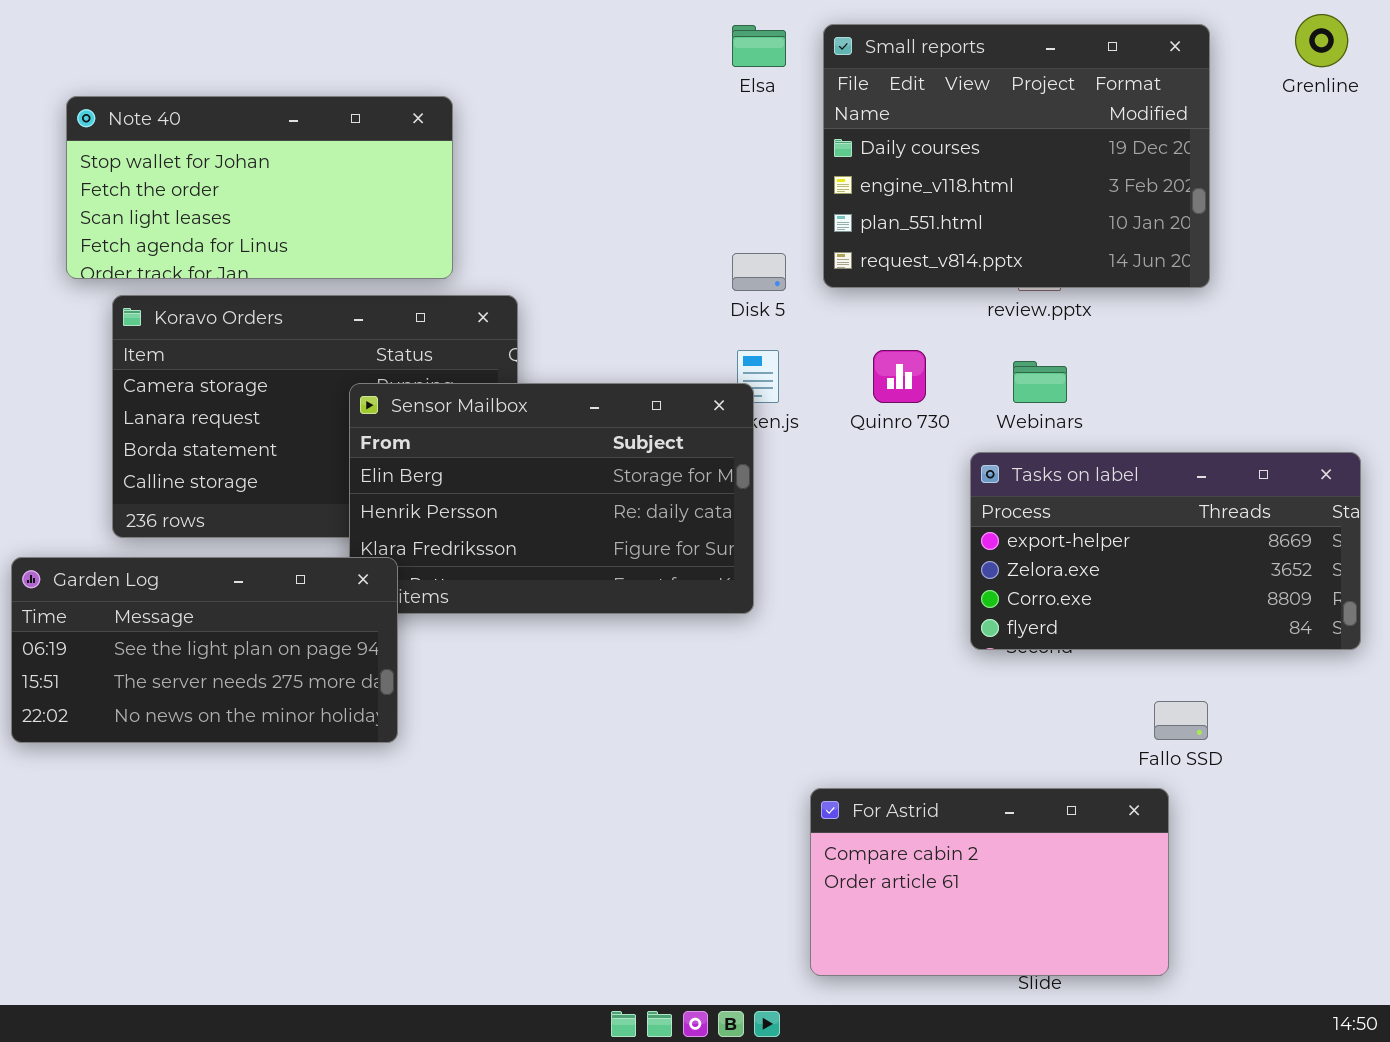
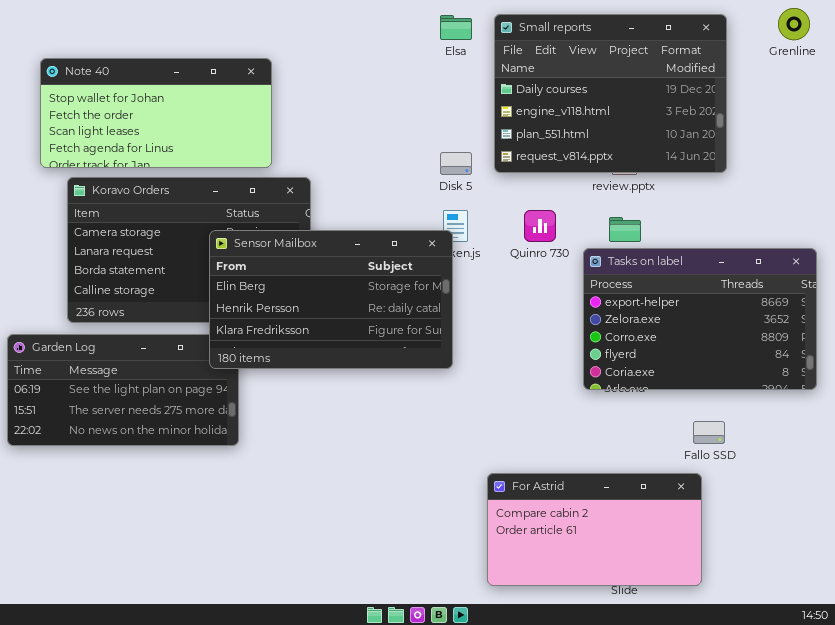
Sensor Mailbox: [349,383,754,614] -> [209,230,453,369], raised
Tasks on label: [970,452,1361,650] -> [583,248,817,390], resized

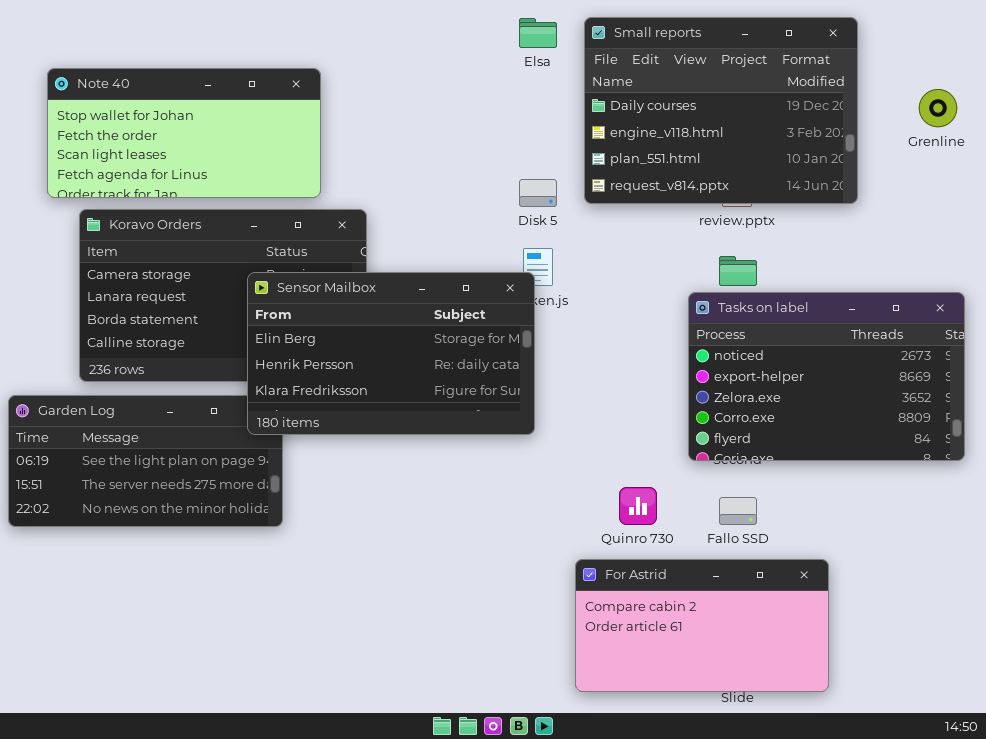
Grenline: [778,8,810,40] -> [919,89,957,127], moved
Quinro 730: [524,210,556,242] -> [619,487,657,525], moved
Tasks on label: [583,248,817,390] -> [688,292,965,461], scrolled up 1 row
Fallo SSD: [693,421,725,444] -> [719,497,757,525], moved

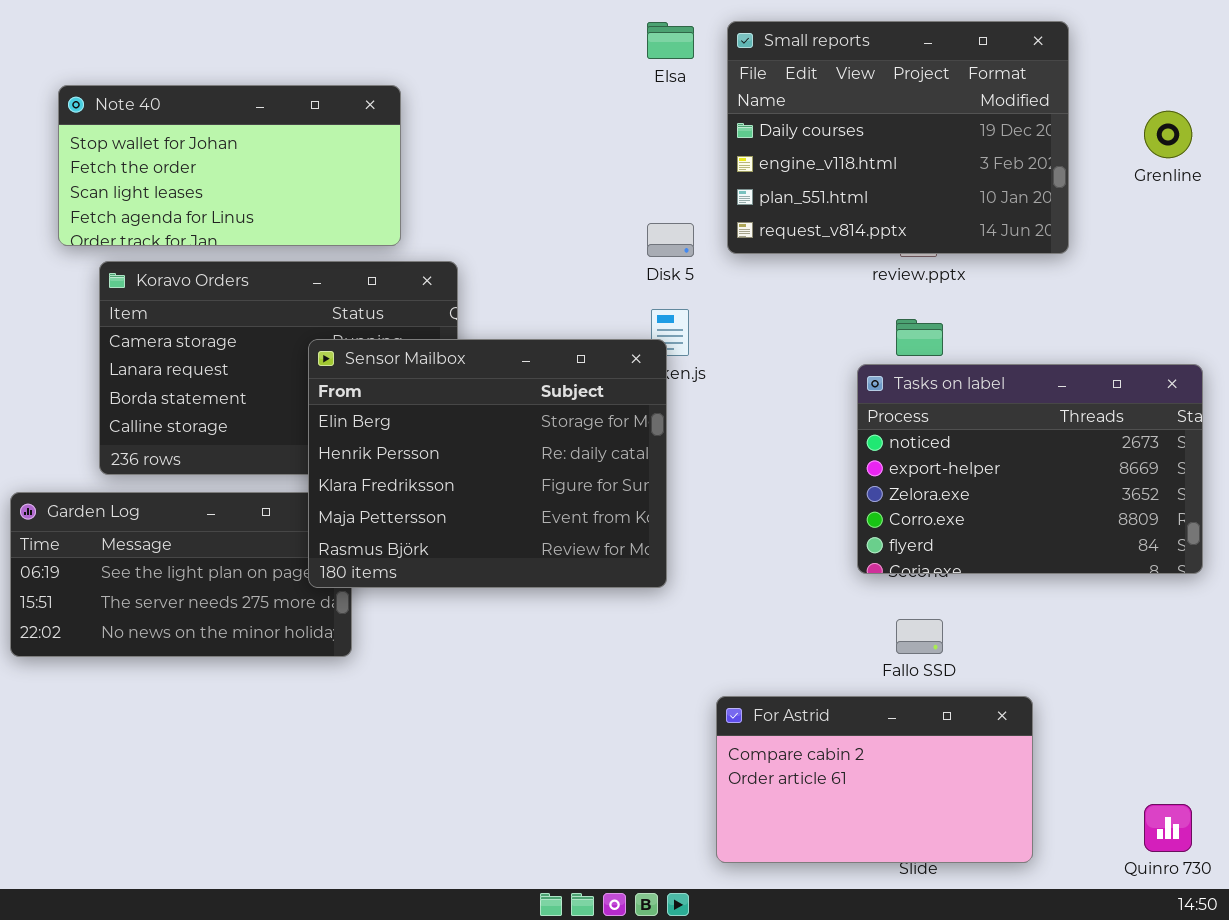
Sensor Mailbox: [247,272,535,435] -> [308,339,667,588], resized
Quinro 730: [619,487,657,525] -> [1144,804,1192,852], moved

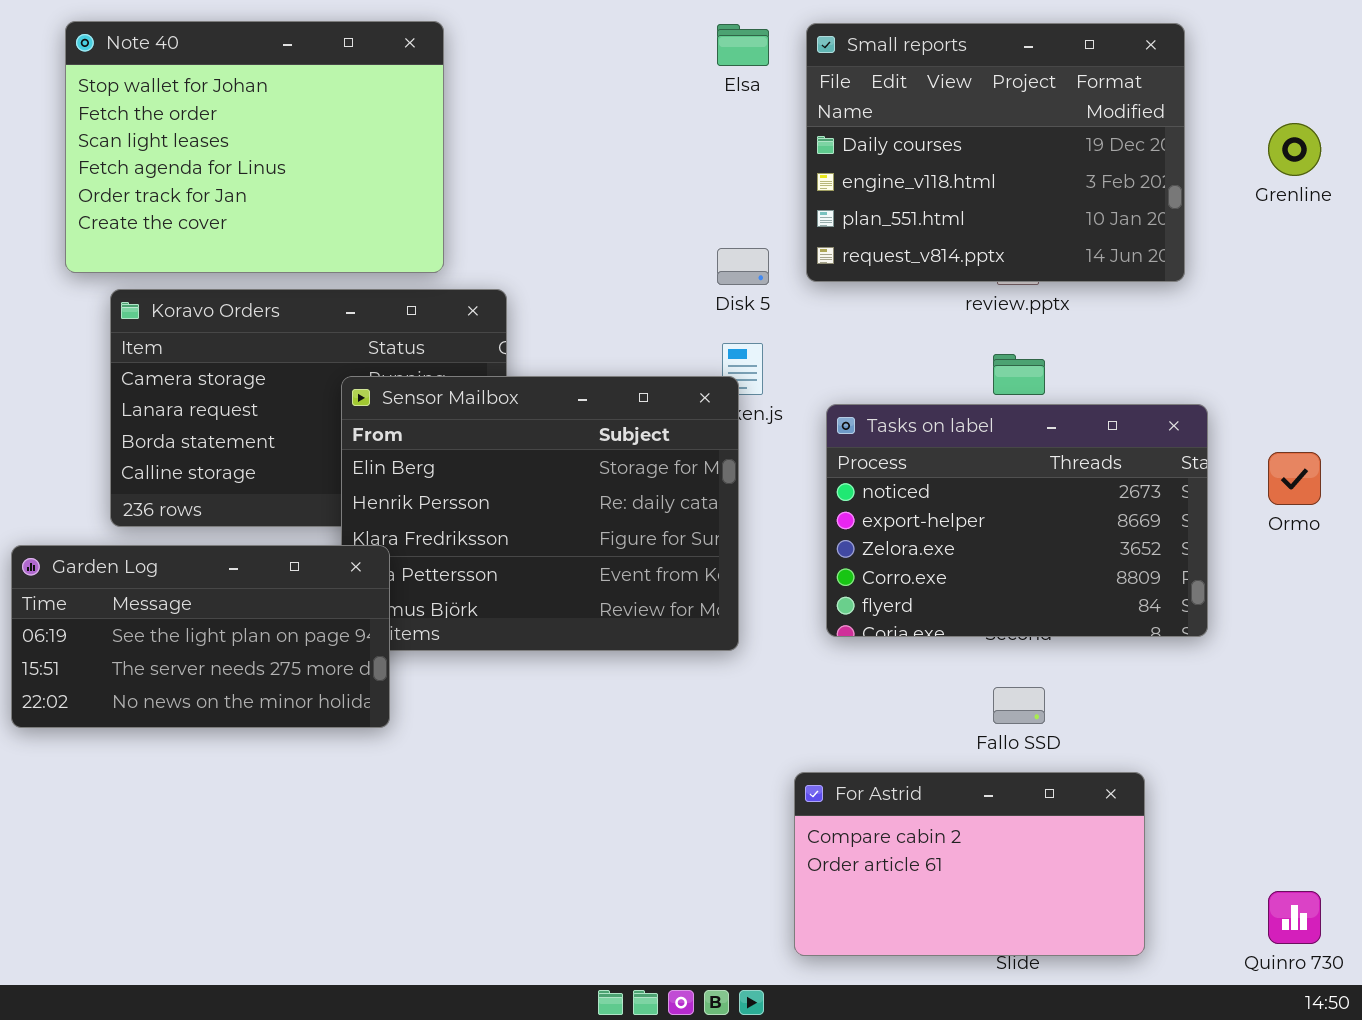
Note 40: [58,85,401,246] -> [65,21,444,273], resized
Tasks on label: [857,364,1203,574] -> [826,404,1208,637], moved
Garden Log: [10,492,352,657] -> [11,545,390,728], raised

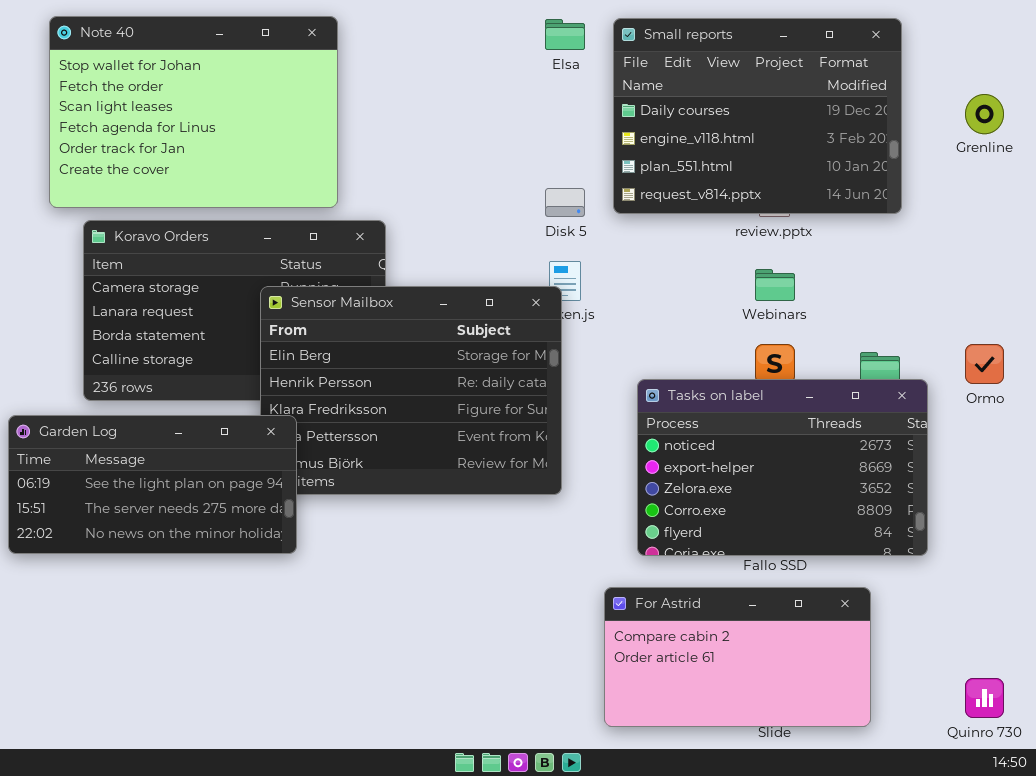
Tasks on label: [826,404,1208,637] -> [637,379,928,556], moved

